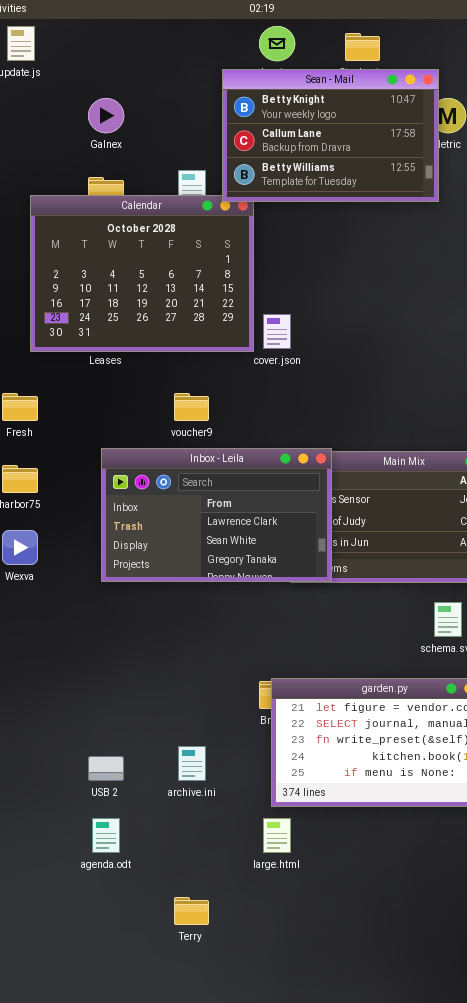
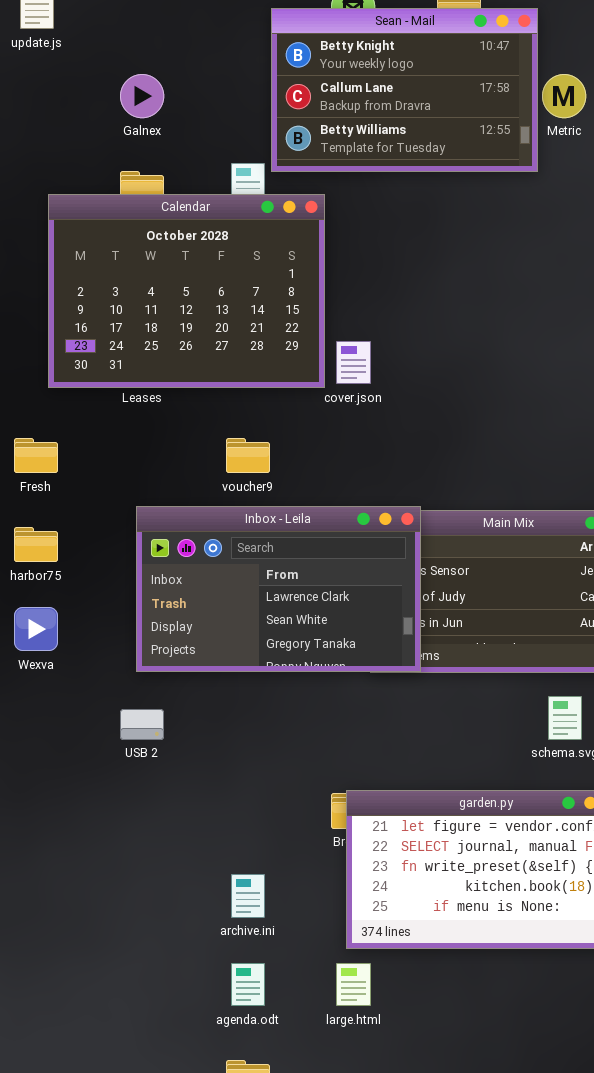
Sean - Mail: [222,69,439,202] -> [271,8,538,172], moved
USB 2: [88,756,124,781] -> [120,709,164,740], moved
agenda.odt: [92,818,120,853] -> [231,963,265,1006], moved

